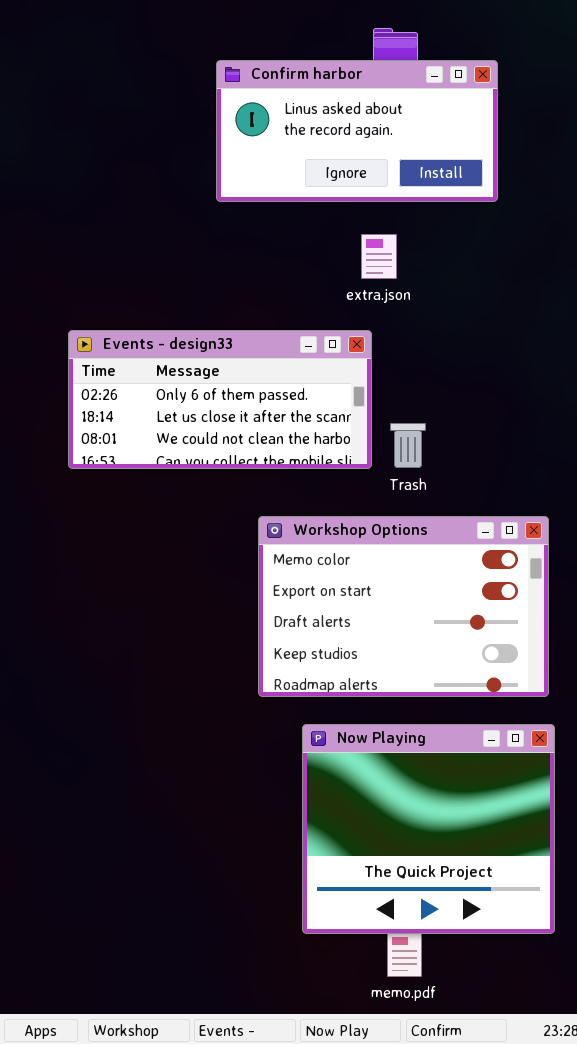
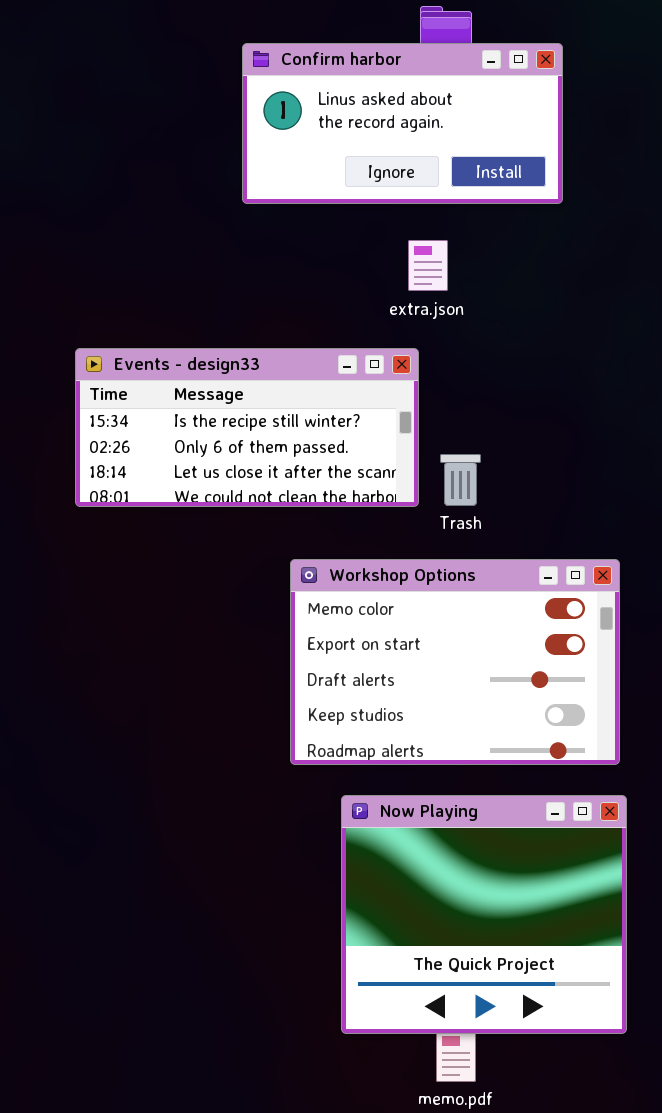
Events - design33: [68,330,372,469] -> [75,348,419,507], scrolled up 1 row

